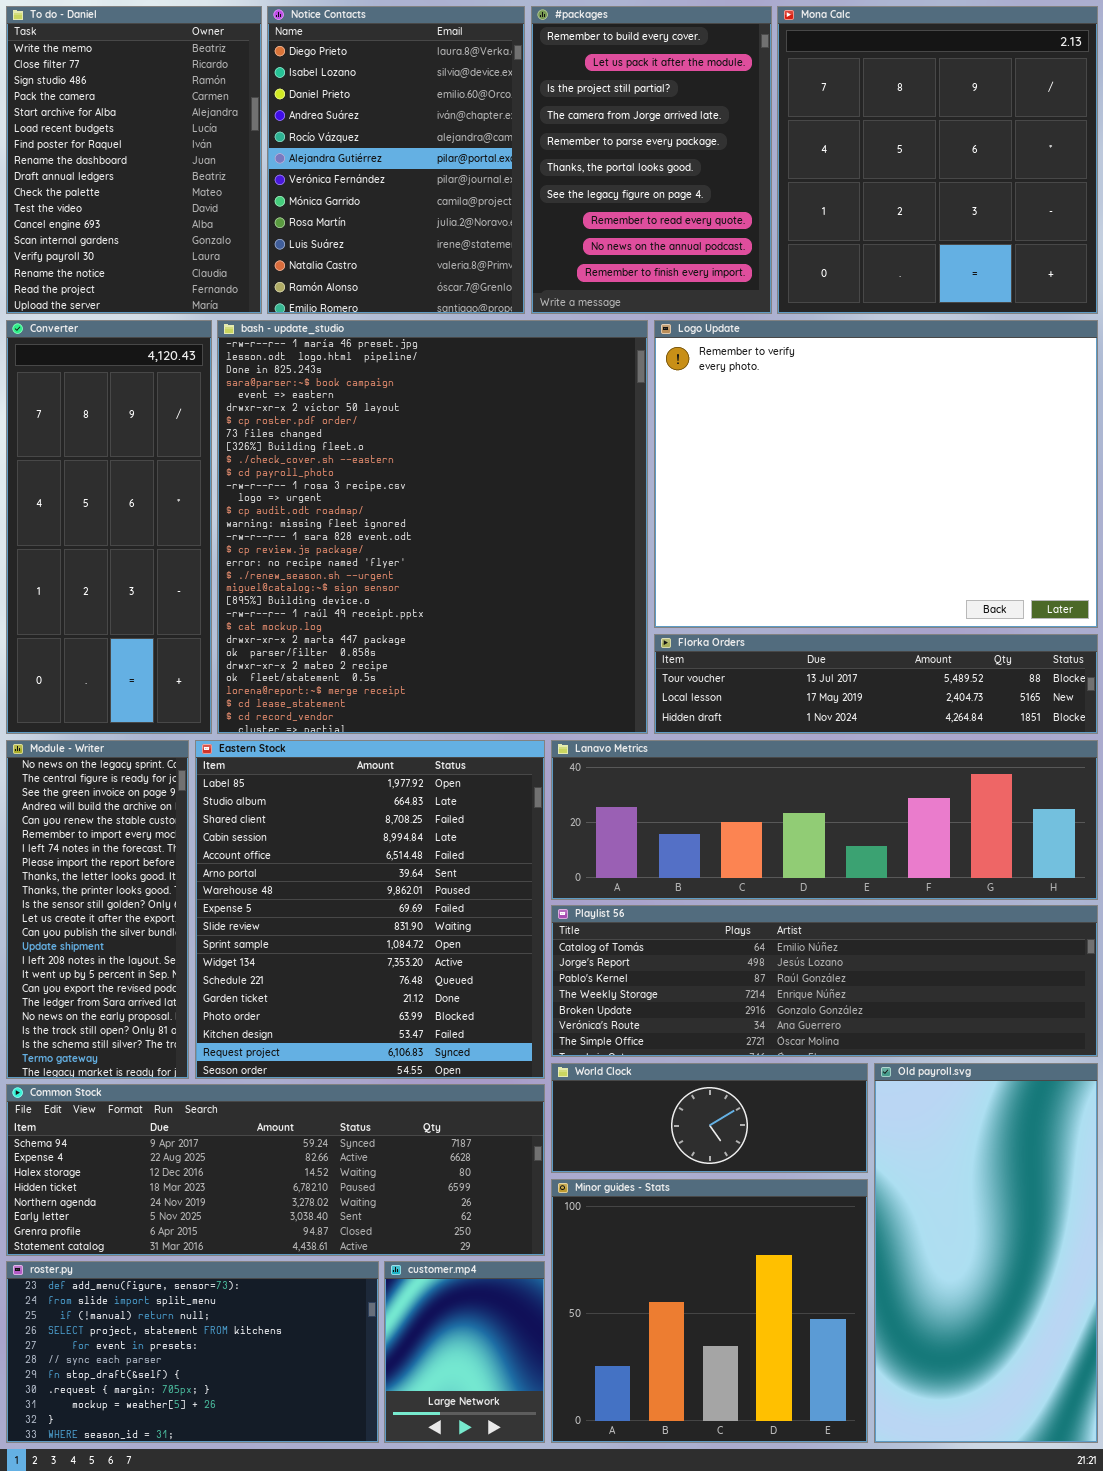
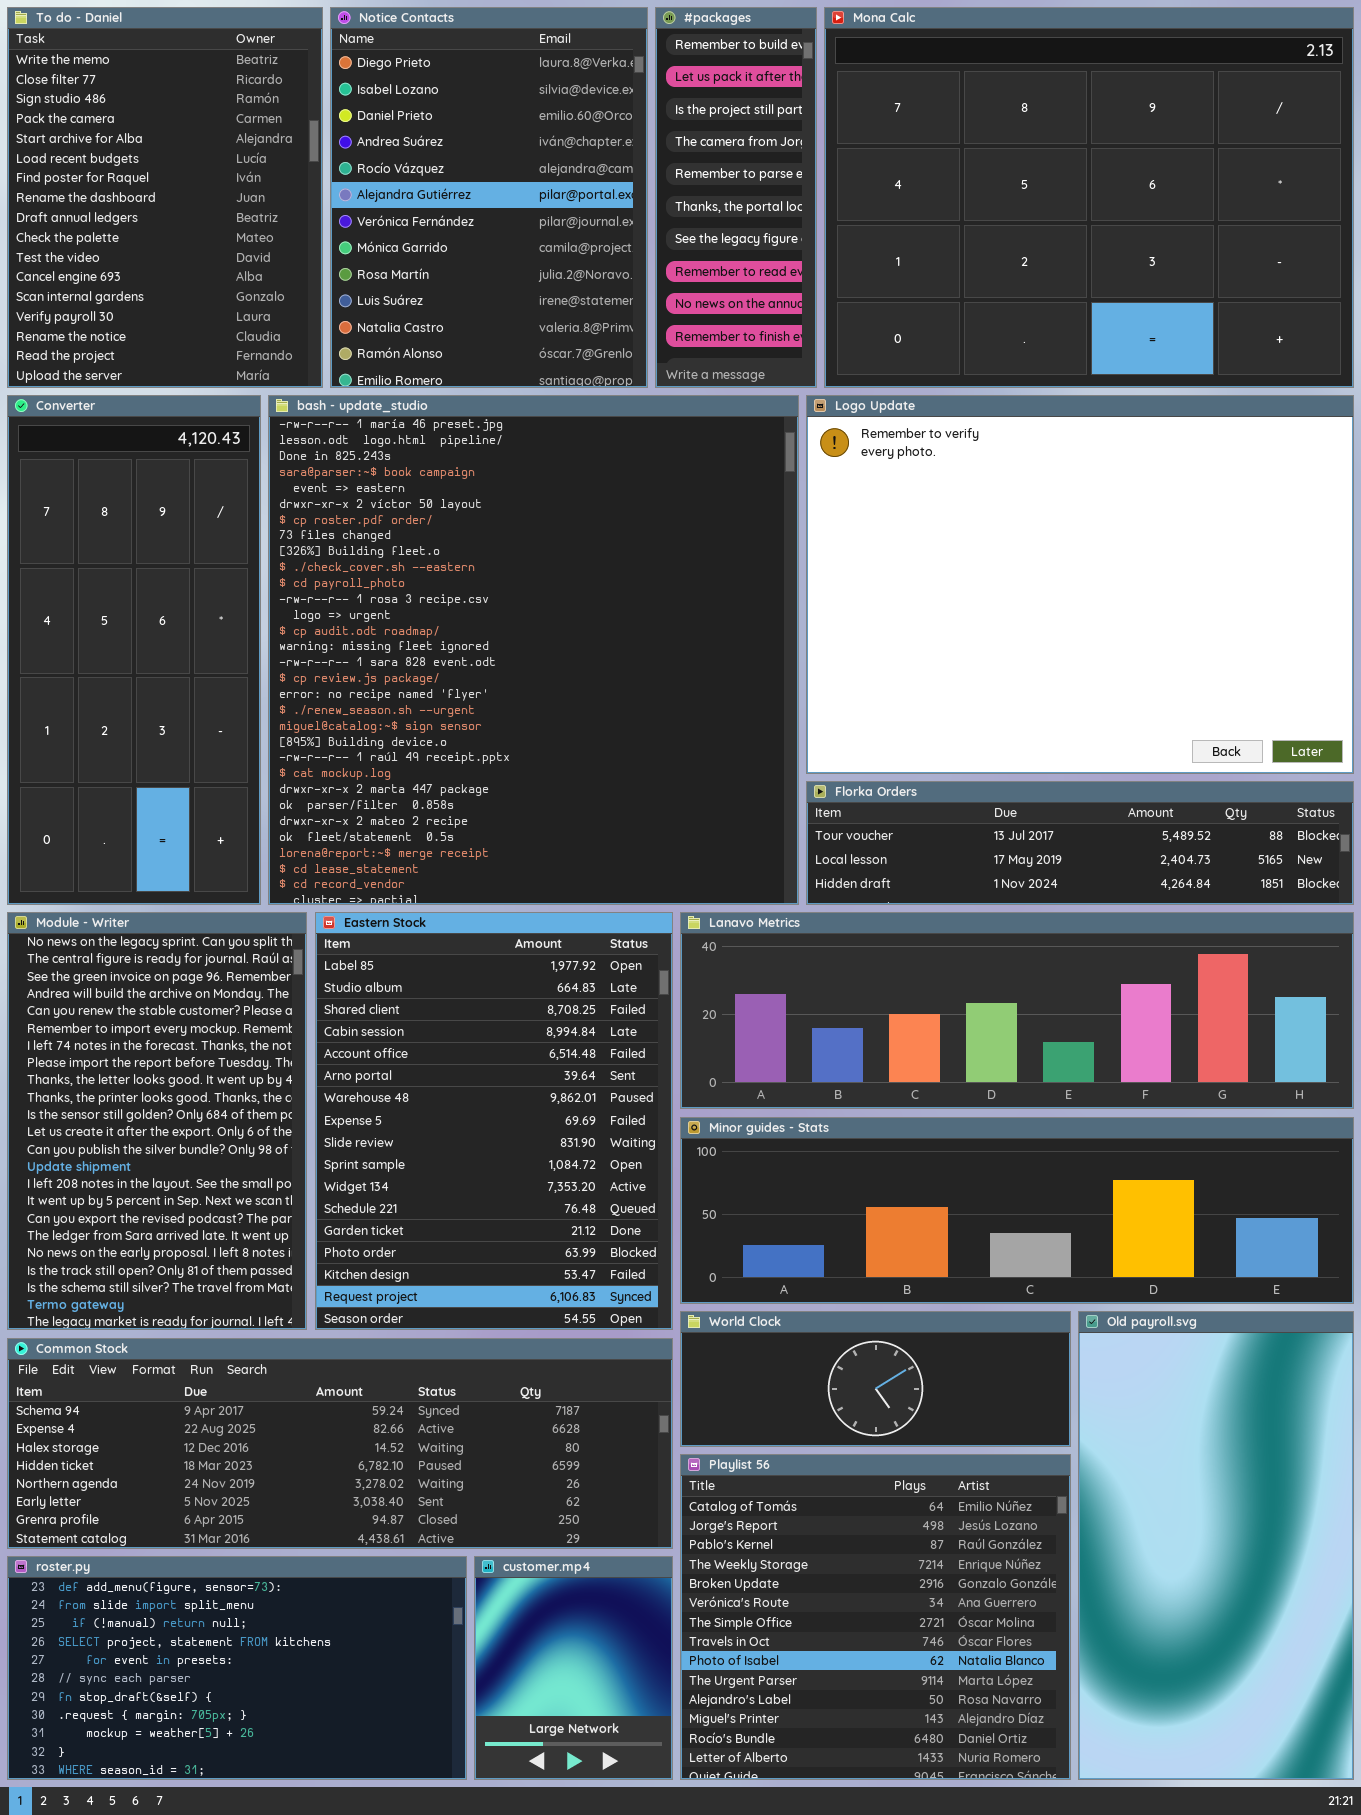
#packages: [531,6,772,314] -> [655,7,817,388], resized
Mona Calc: [777,6,1098,314] -> [824,7,1354,388], resized
Module - Writer: [6,740,189,1079] -> [7,912,307,1330], resized
Eastern Stock: [195,740,545,1079] -> [315,912,673,1330], resized
Playlist 56: [551,905,1098,1057] -> [680,1454,1071,1780], moved, resized
Minor guides - Stats: [551,1179,868,1443] -> [680,1117,1354,1304], moved, resized

